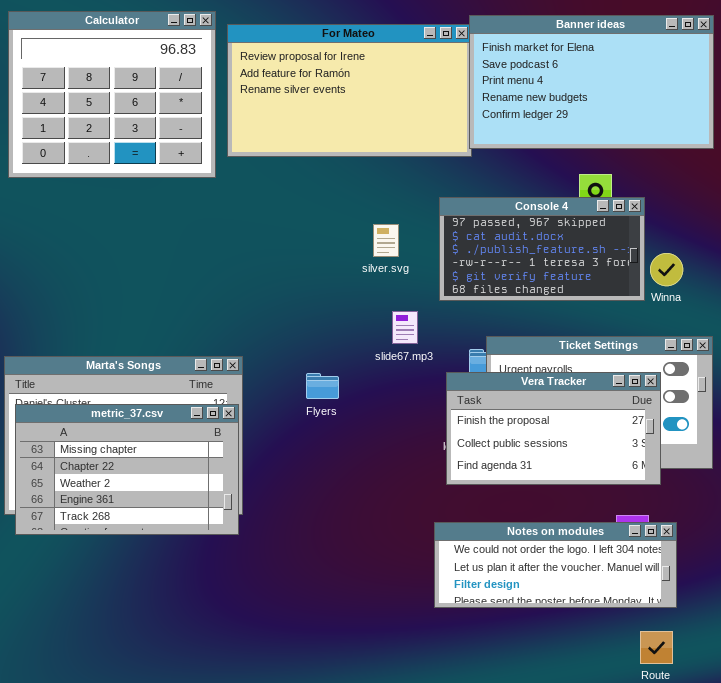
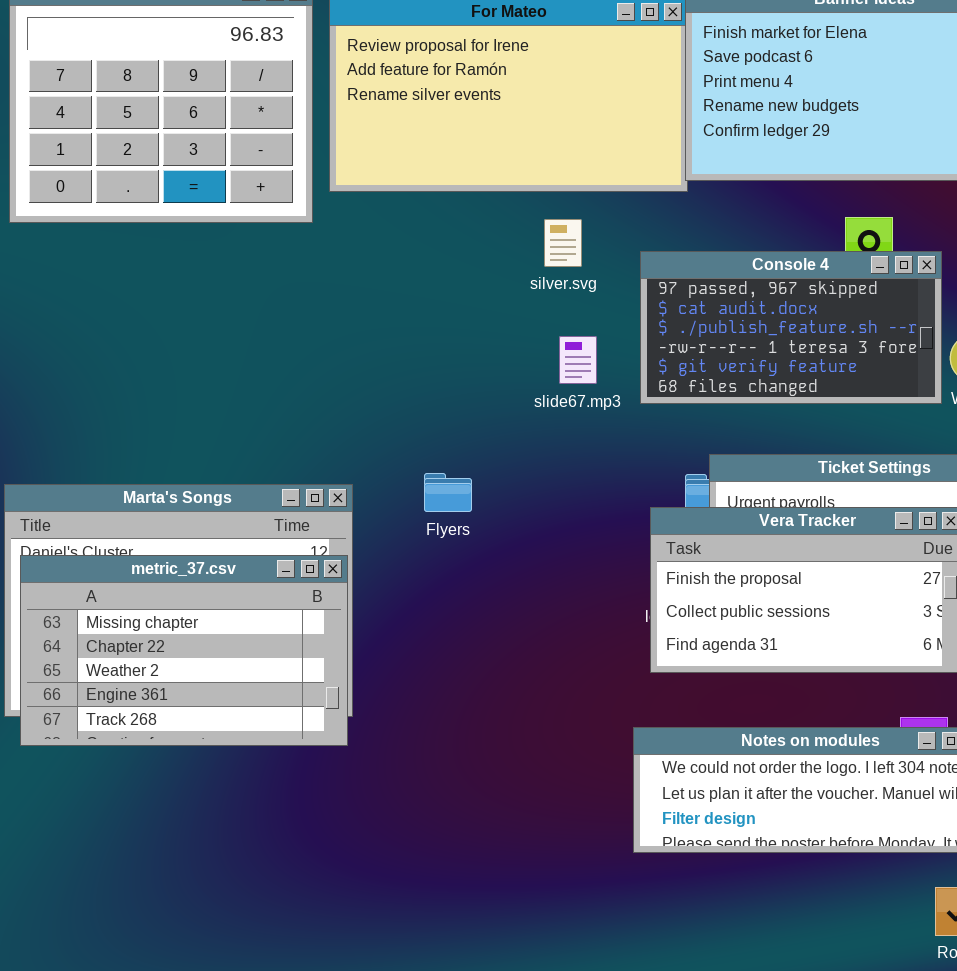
silver.svg: [373,224,399,257] -> [544,219,582,267], moved
slide67.mp3: [392,311,418,344] -> [559,336,597,384], moved
Flyers: [306,373,339,399] -> [424,473,472,512], moved

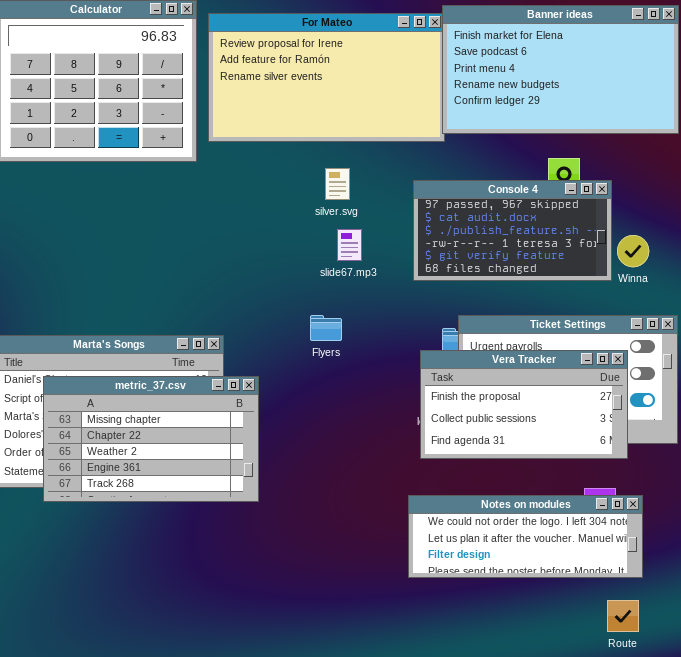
silver.svg: [544,219,582,267] -> [325,168,350,200], moved
slide67.mp3: [559,336,597,384] -> [337,229,362,261], moved
Flyers: [424,473,472,512] -> [310,315,342,341], moved
metric_37.csv: [20,555,348,746] -> [43,376,259,502], moved

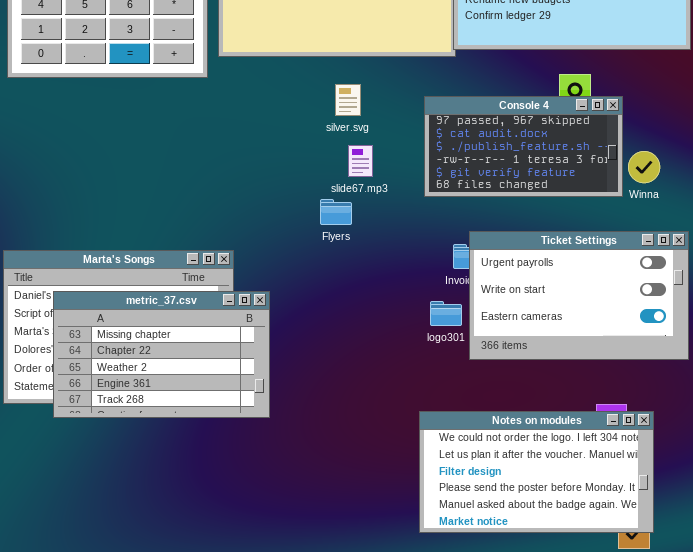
Flyers: [310,315,342,341] -> [320,199,352,225], moved
Vera Tracker: [420,350,628,459] -> none, closed
Notes on modules: [408,495,643,578] -> [419,411,654,533], resized

